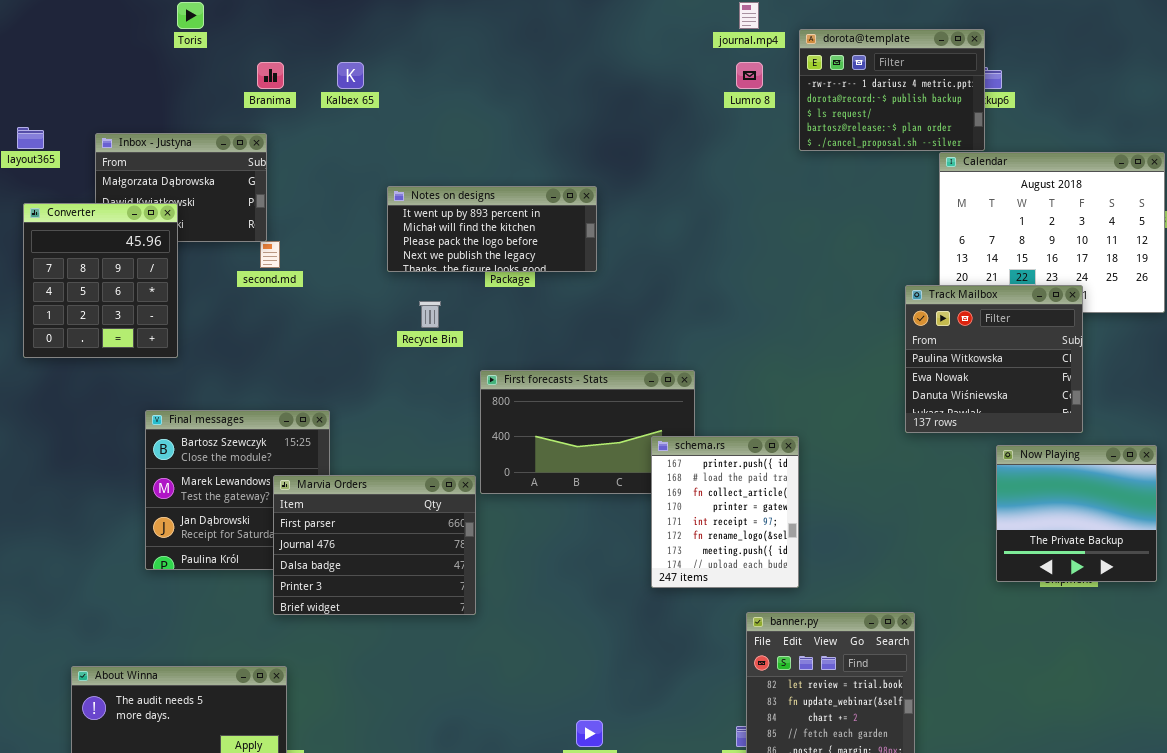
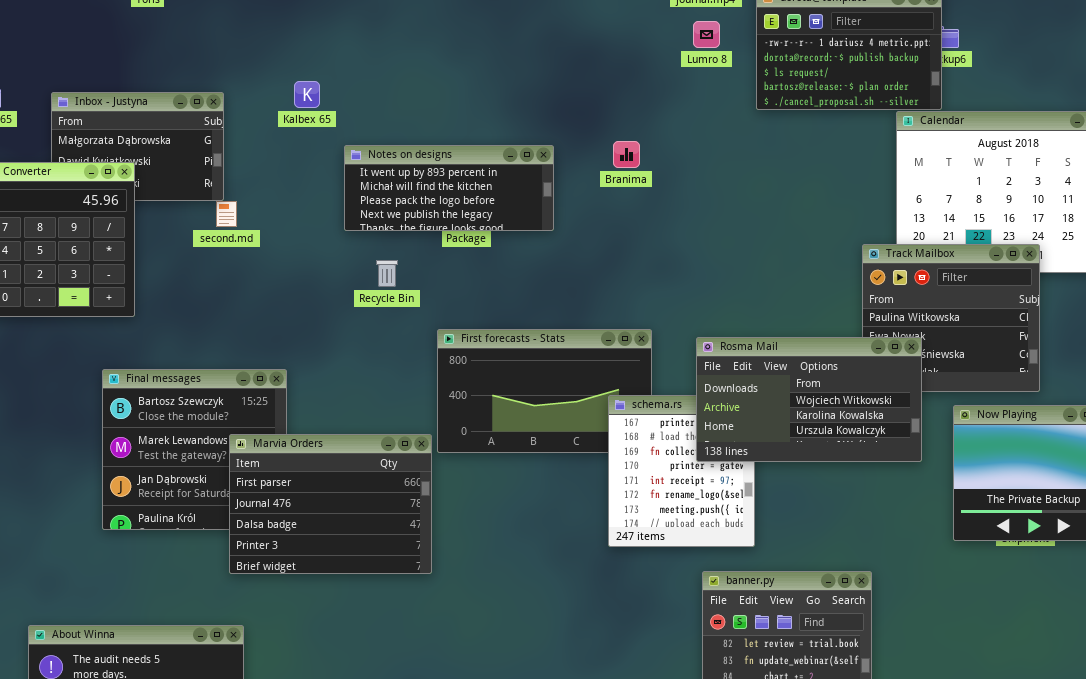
Branima: [257,62,284,89] -> [613,141,640,168], moved
Kalbex 65: [337,62,364,89] -> [294,81,320,108], moved
Rosma Mail: none -> [696,337,922,462], opened

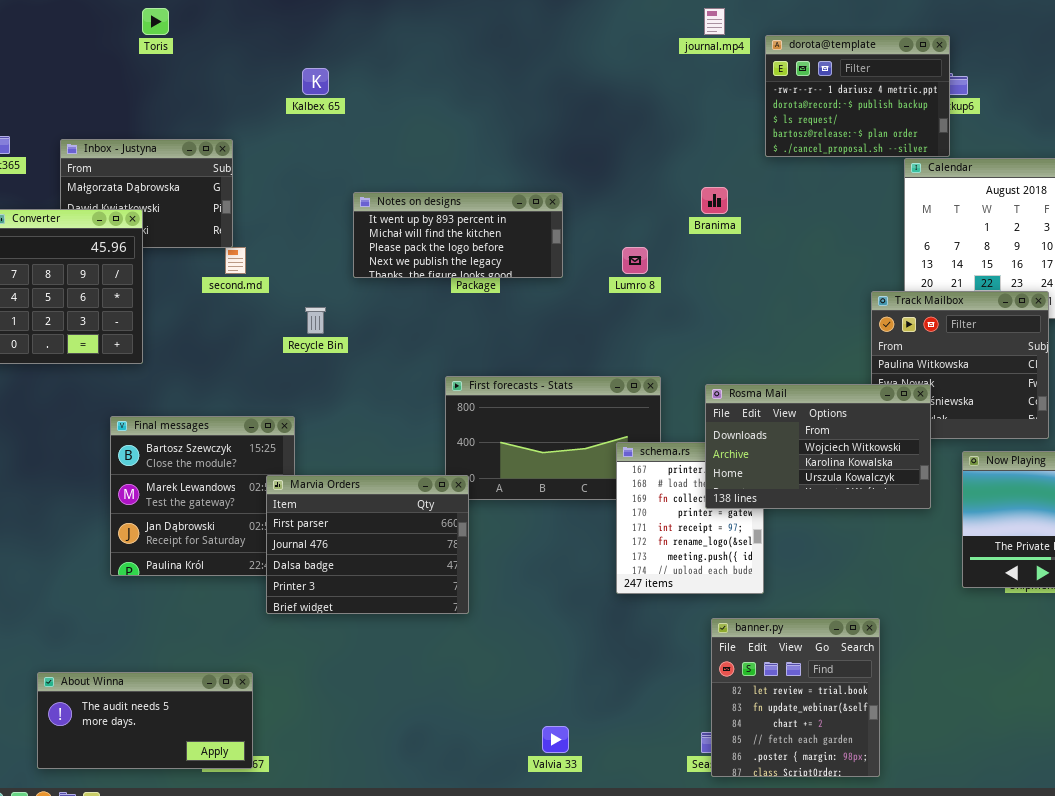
Lumro 8: [693,21,720,48] -> [622,247,648,274], moved
Kalbex 65: [294,81,320,108] -> [302,68,329,95], moved
Branima: [613,141,640,168] -> [701,187,728,214], moved
Recycle Bin: [376,260,398,287] -> [305,307,326,334], moved
Marvia Orders: [229,434,432,574] -> [266,475,469,614], moved

